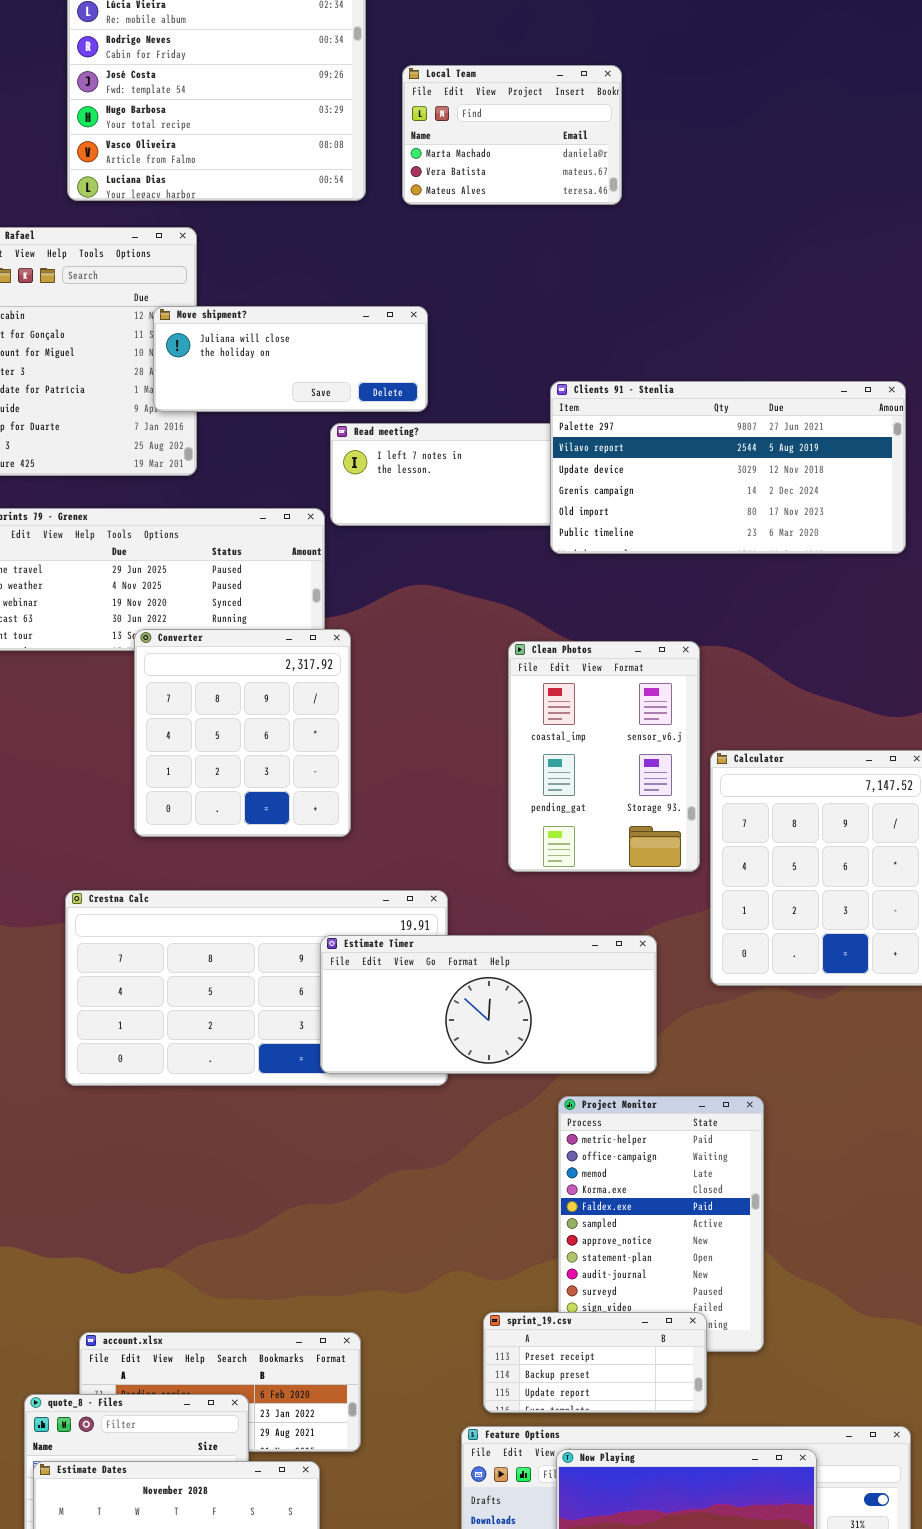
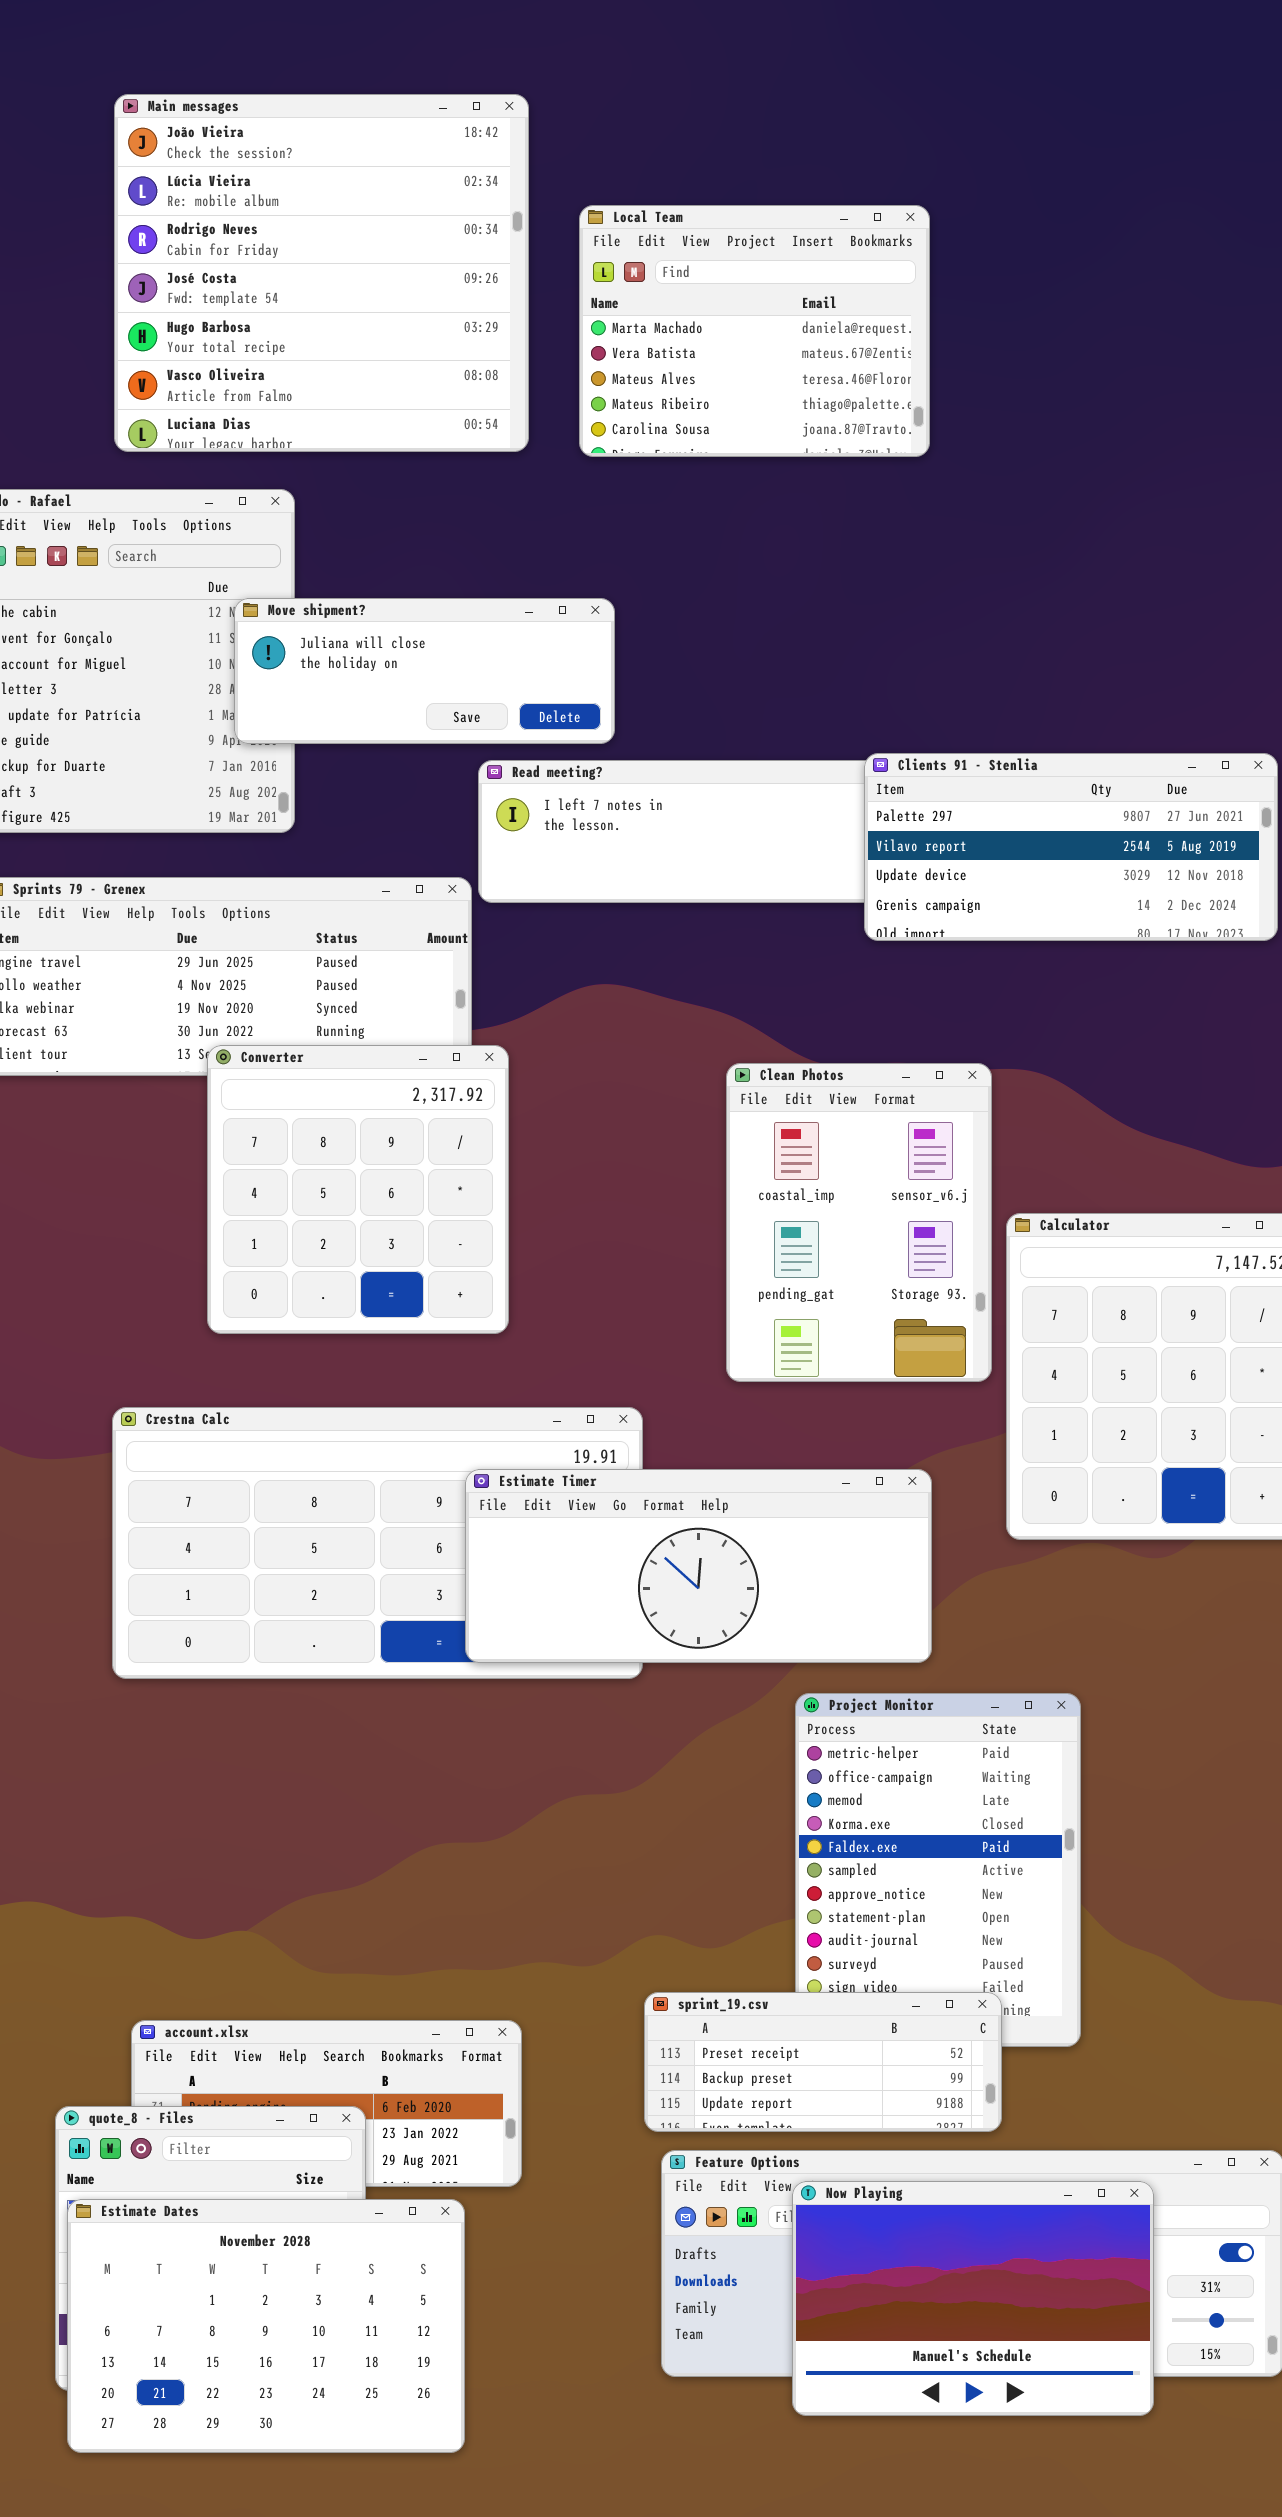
Local Team: [402,65,622,205] -> [579,205,930,457], resized
Clients 91 - Stenlia: [550,381,906,554] -> [864,753,1278,941], resized
sprint_19.csv: [483,1312,707,1413] -> [644,1992,1002,2132], resized

